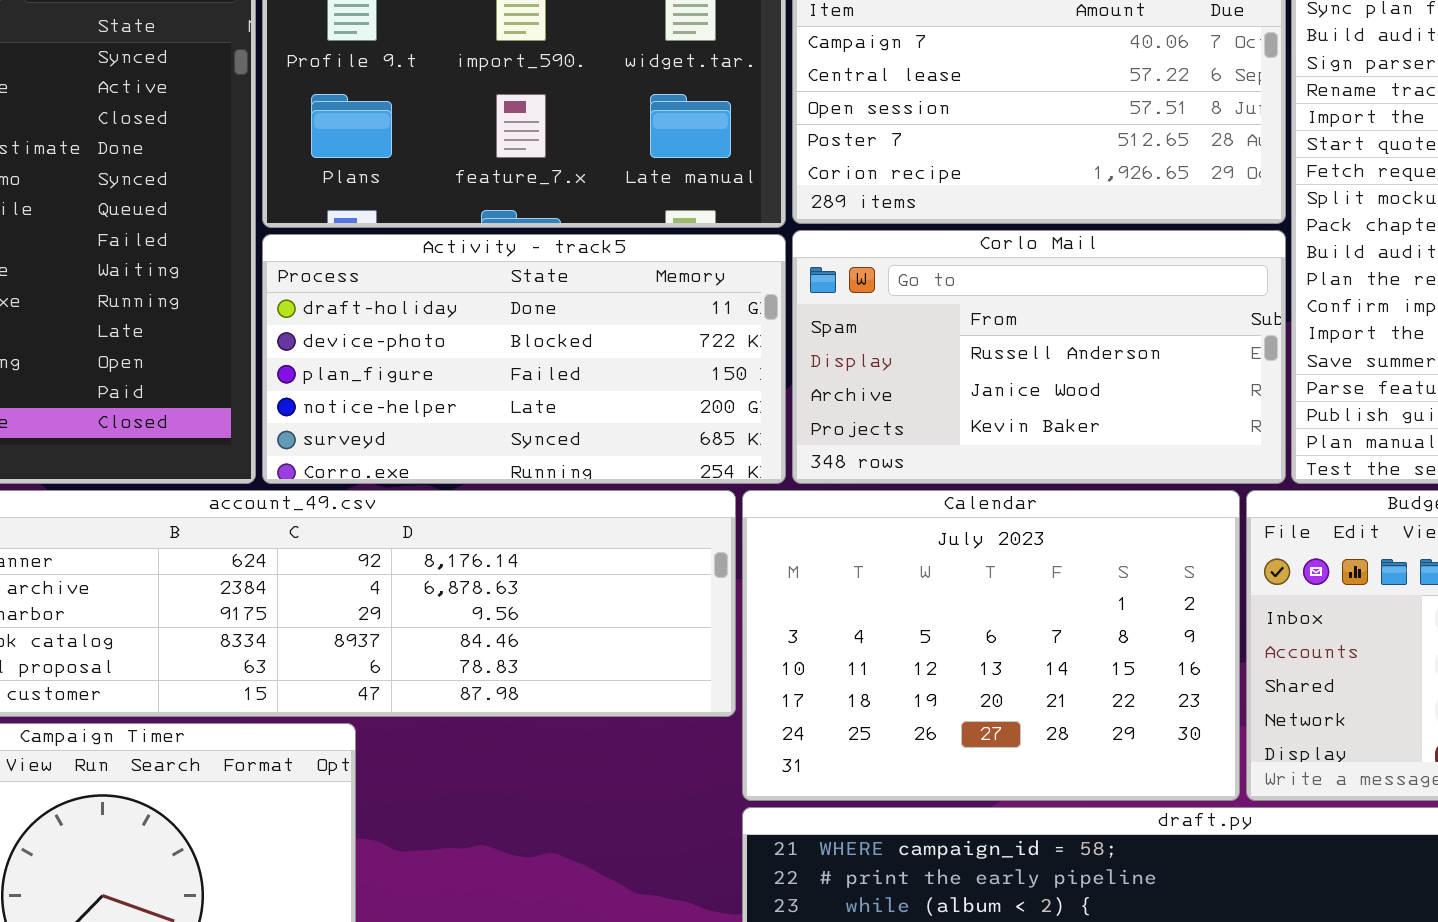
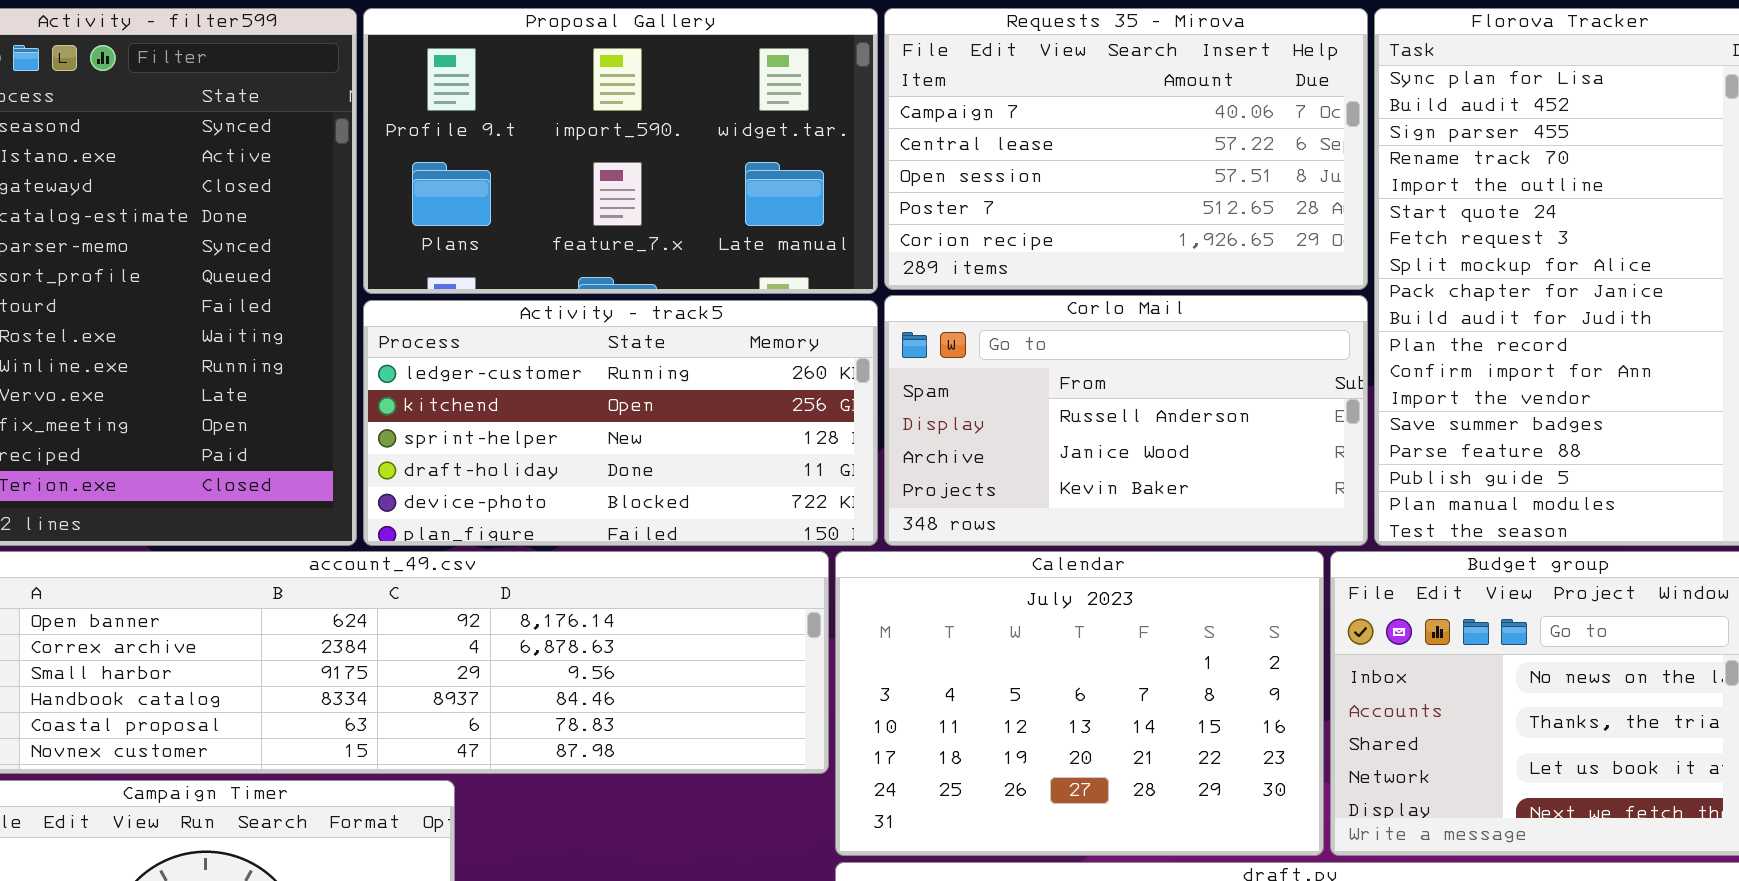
Activity - track5: [262,234,786,484] -> [363,300,878,546], scrolled up 3 rows

